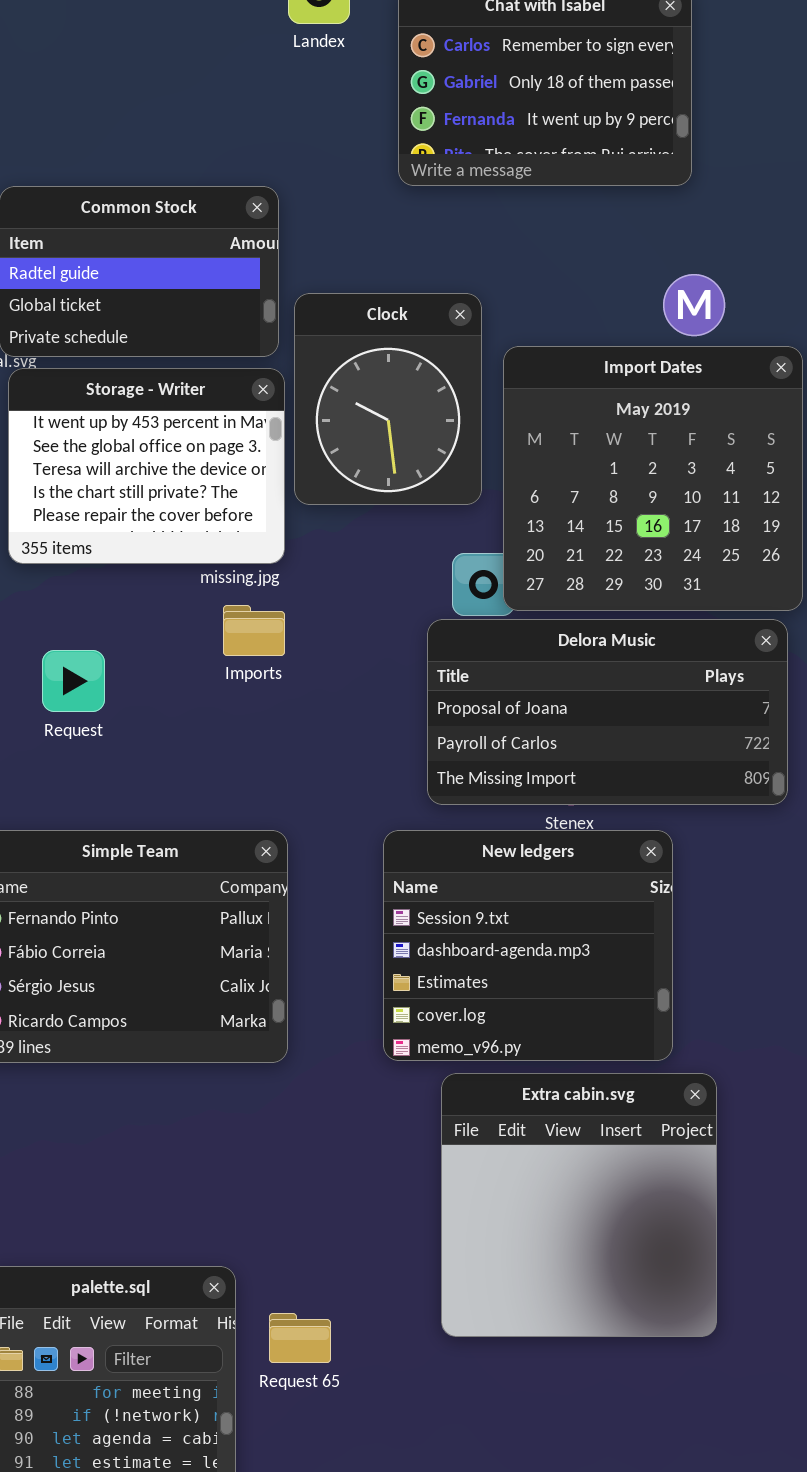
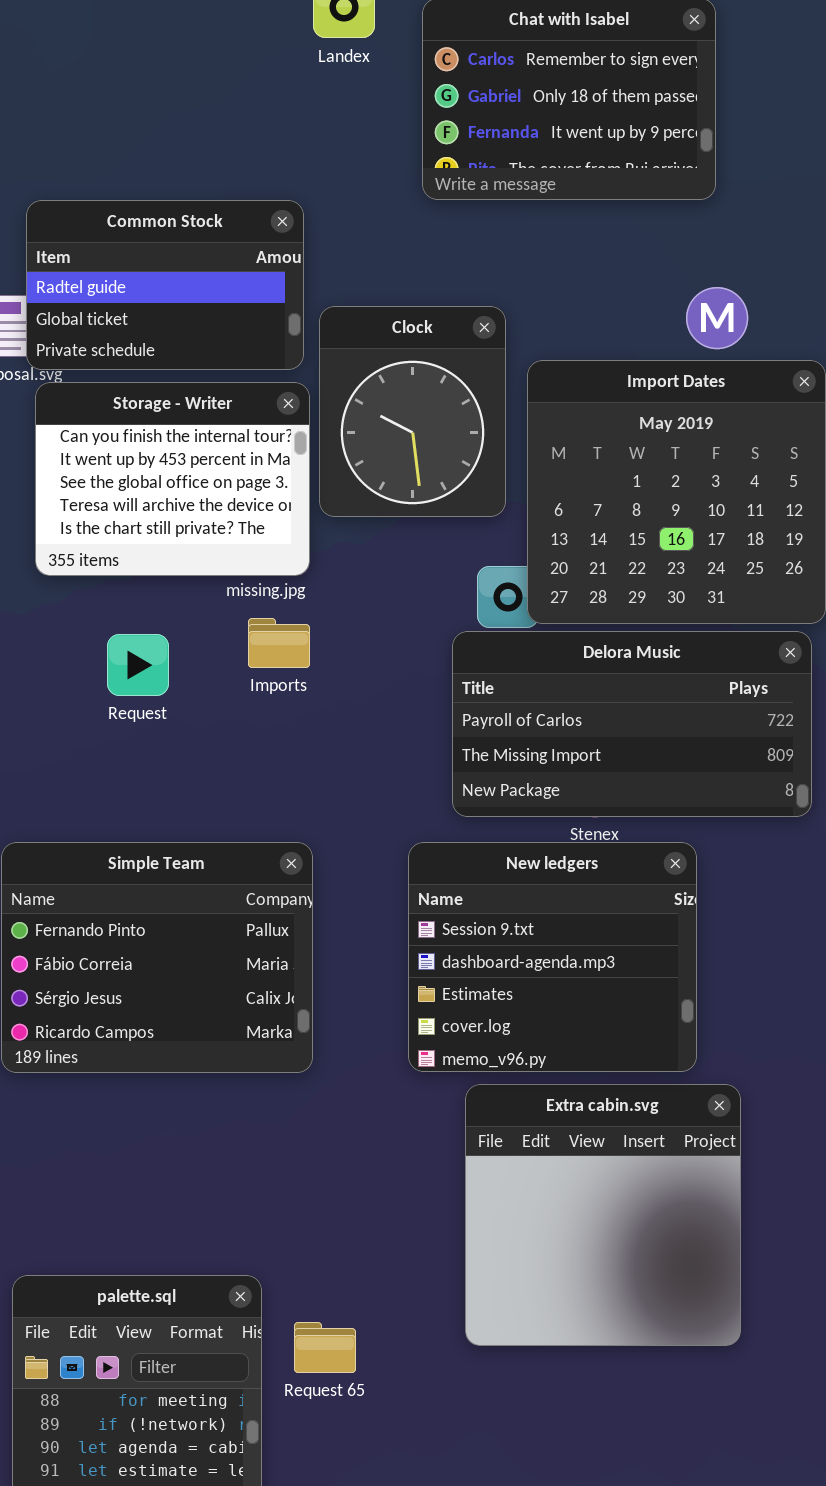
Storage - Writer: [8,368,285,564] -> [35,382,310,576], scrolled up 1 row
Delora Music: [427,619,788,805] -> [452,631,812,817], scrolled down 1 row
Request: [42,650,105,712] -> [107,634,169,696], moved

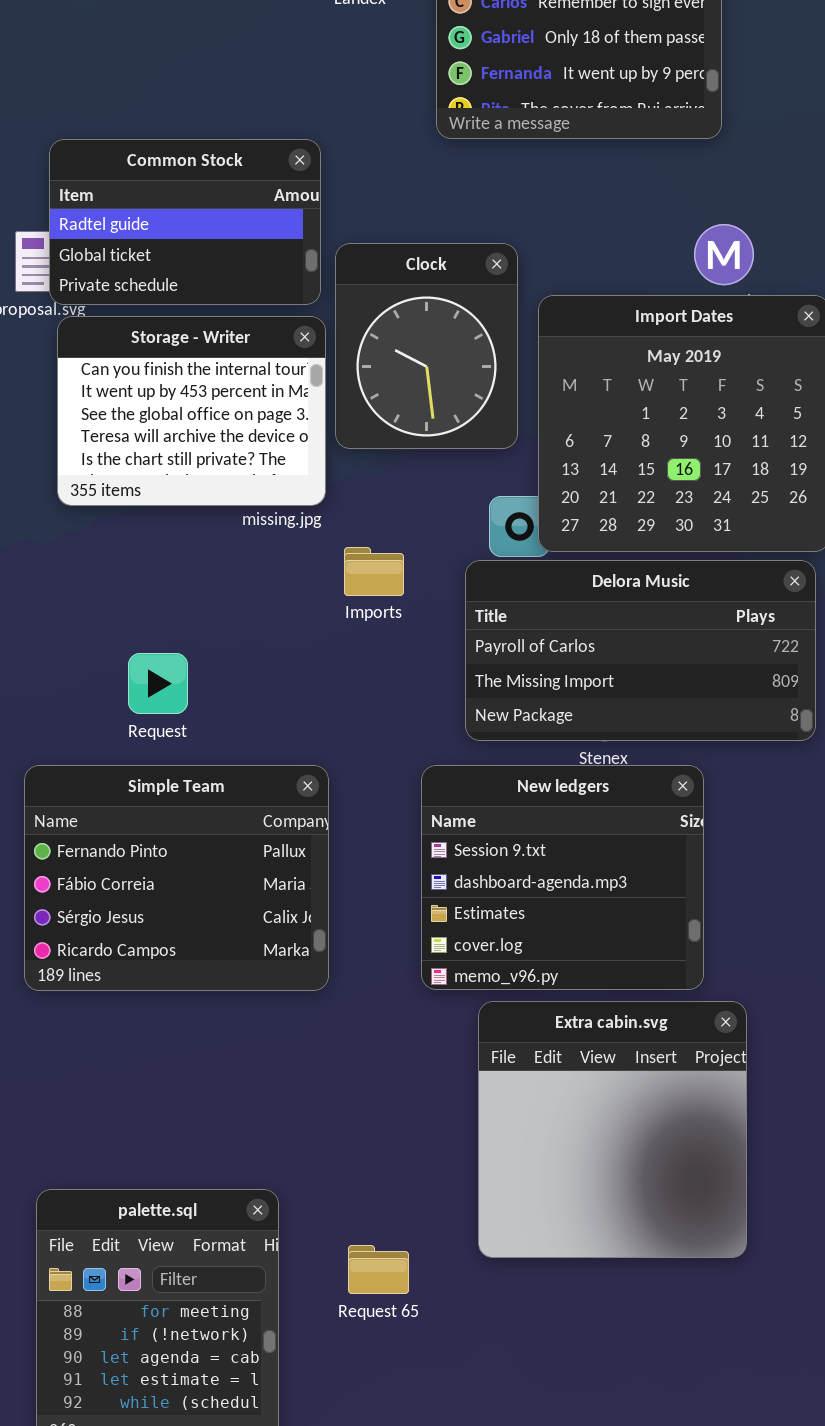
Imports: [248,618,310,668] -> [344,547,404,596], moved
Request: [107,634,169,696] -> [128,653,188,714], moved
Request 65: [294,1322,356,1373] -> [348,1245,409,1294], moved

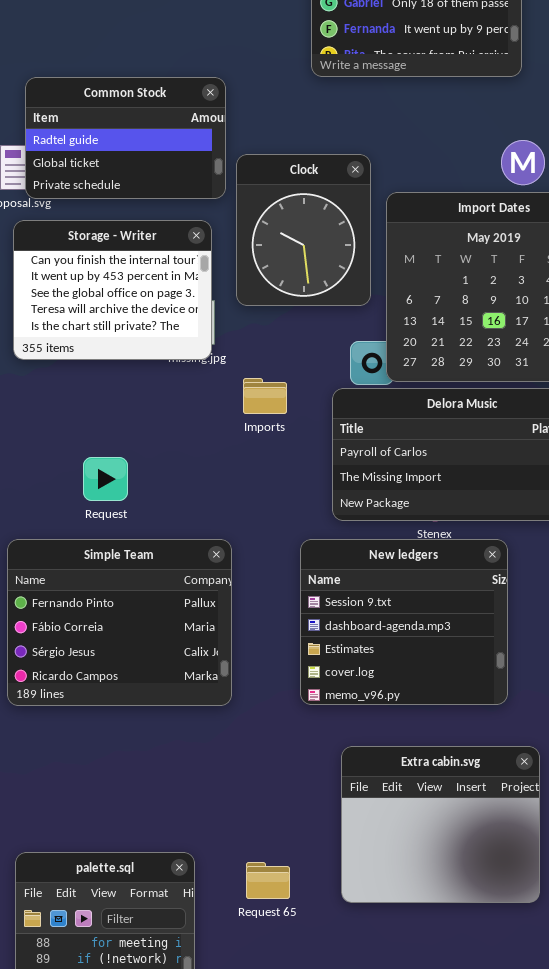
Storage - Writer: [57,316,326,506] -> [13,220,212,360], moved
Extra cabin.svg: [478,1001,747,1258] -> [341,746,540,903], resized
Request 65: [348,1245,409,1294] -> [246,862,290,899], moved

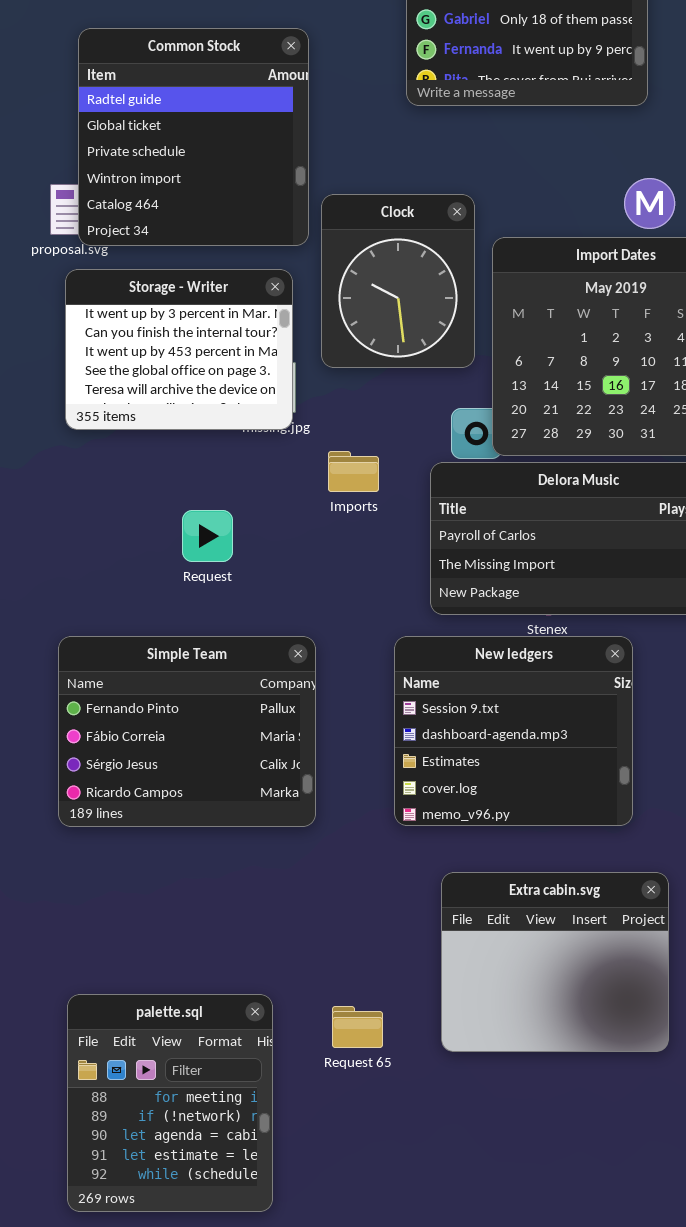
Common Stock: [25,77,226,199] -> [78,28,309,246], resized
Storage - Writer: [13,220,212,360] -> [65,269,293,430], scrolled up 1 row
Request: [83,457,128,501] -> [182,510,233,562], moved

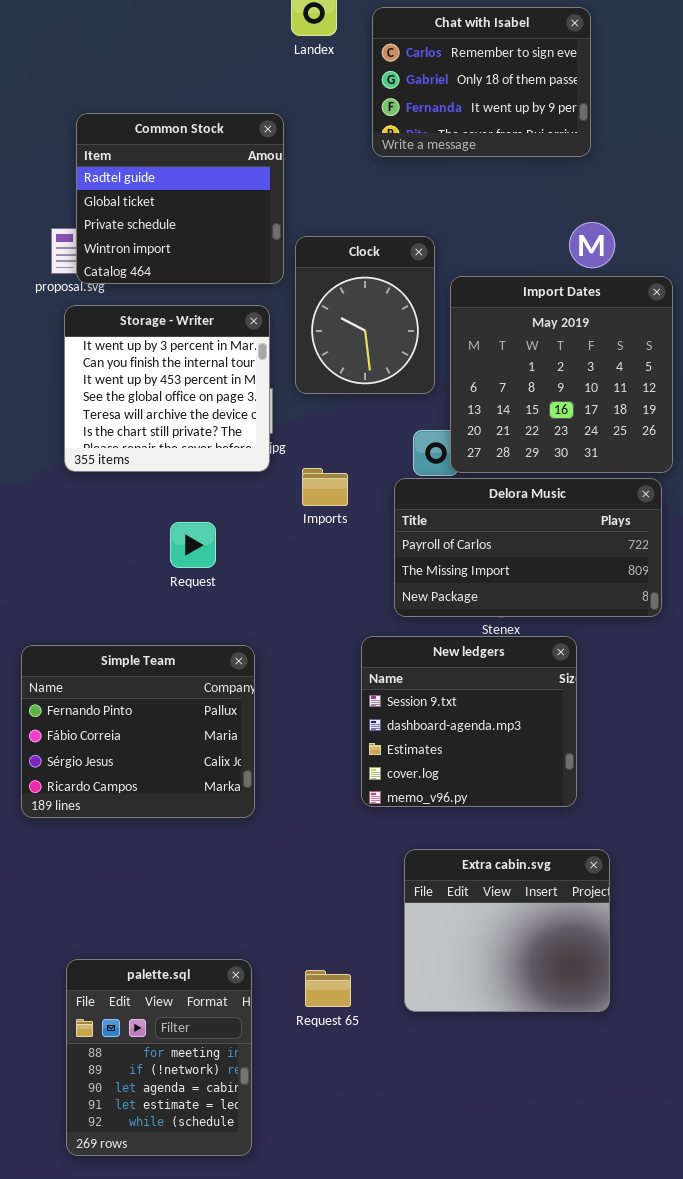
Common Stock: [78,28,309,246] -> [76,113,284,284], resized
Storage - Writer: [65,269,293,430] -> [64,305,270,472], resized
Simple Team: [58,636,316,827] -> [21,645,255,818], moved

